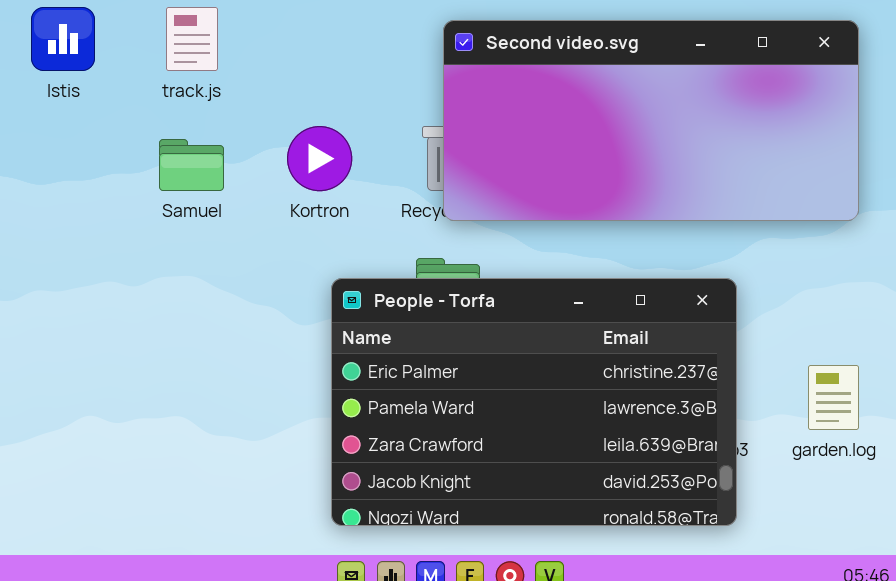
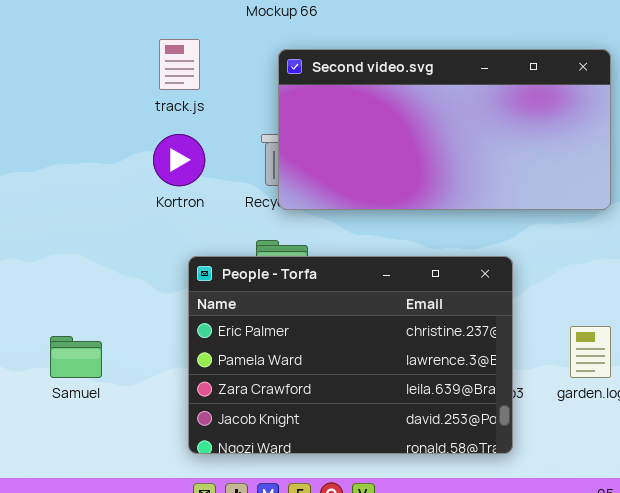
track.js: [166,7,218,71] -> [159,39,200,90], moved
Samuel: [159,139,224,191] -> [50,336,102,378], moved

